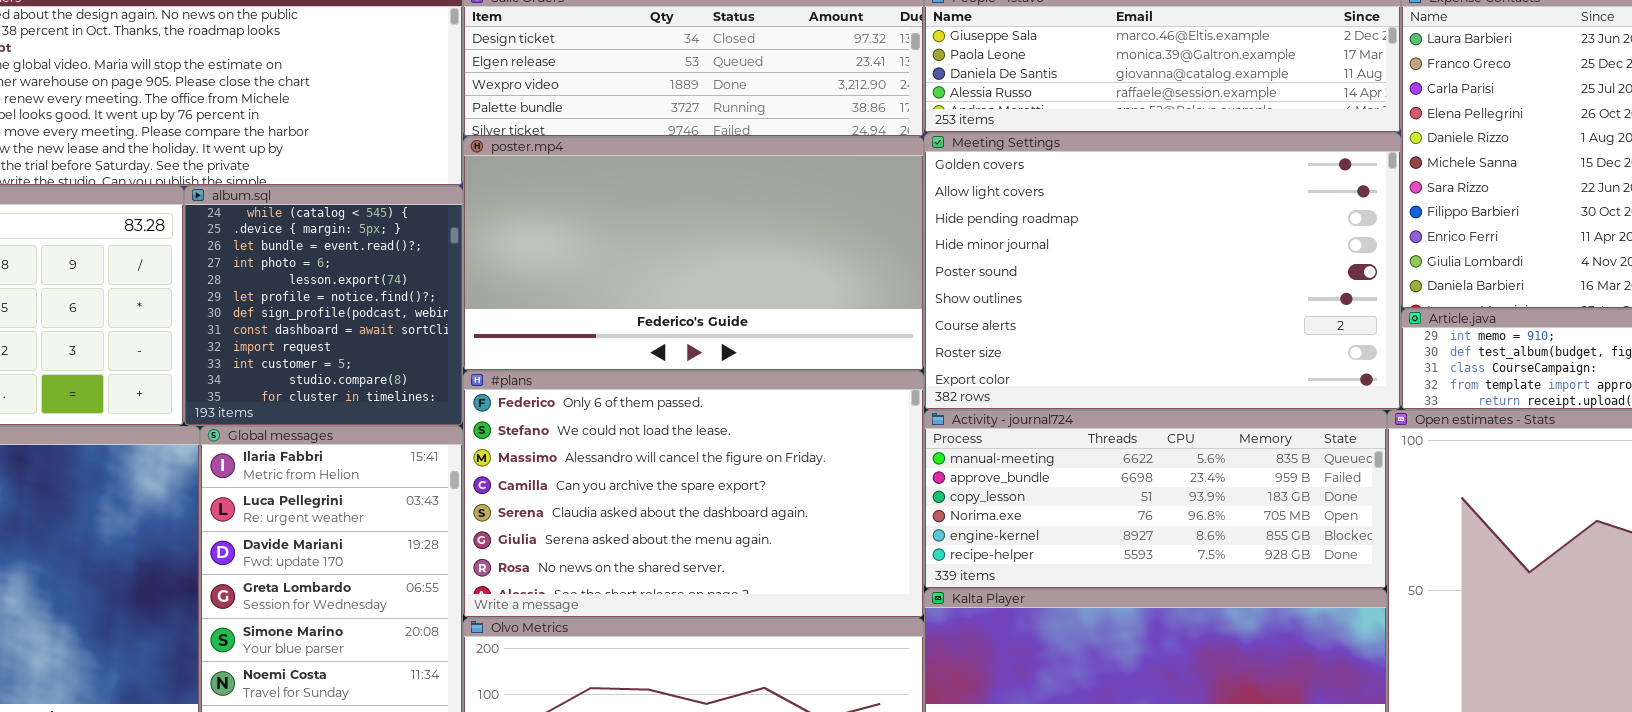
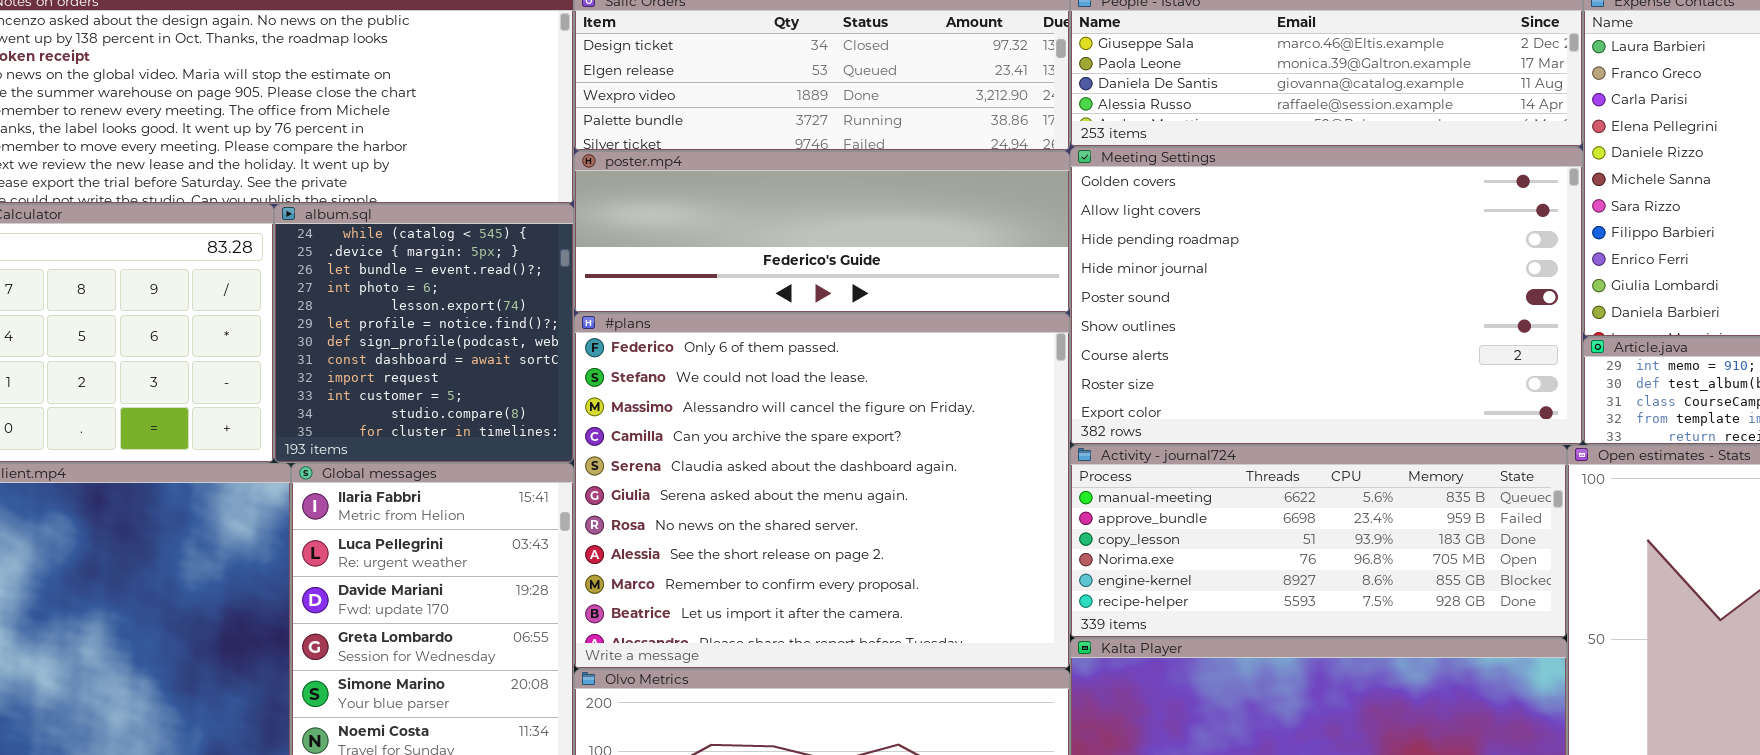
poster.mp4: [463,137,924,371] -> [574,151,1070,313], resized
#plans: [463,371,924,618] -> [574,313,1070,669], resized

